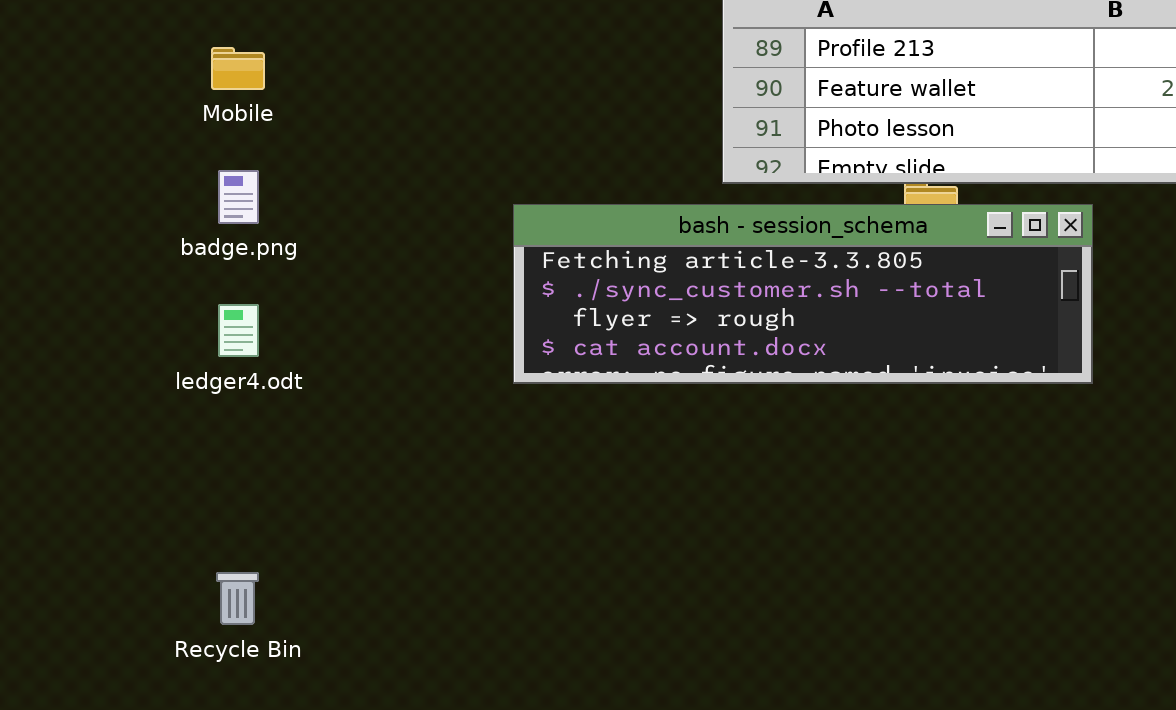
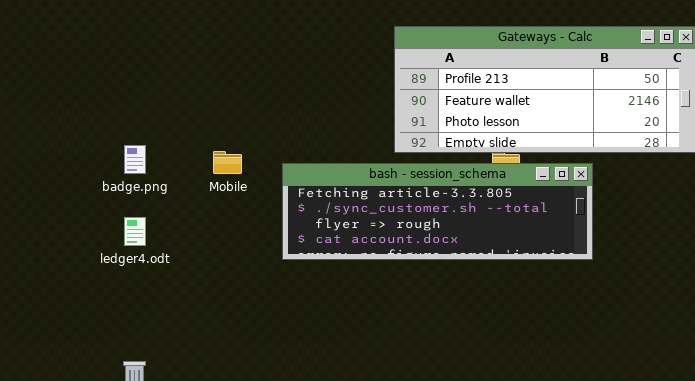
Mobile: [211,47,265,90] -> [213,151,242,174], moved

